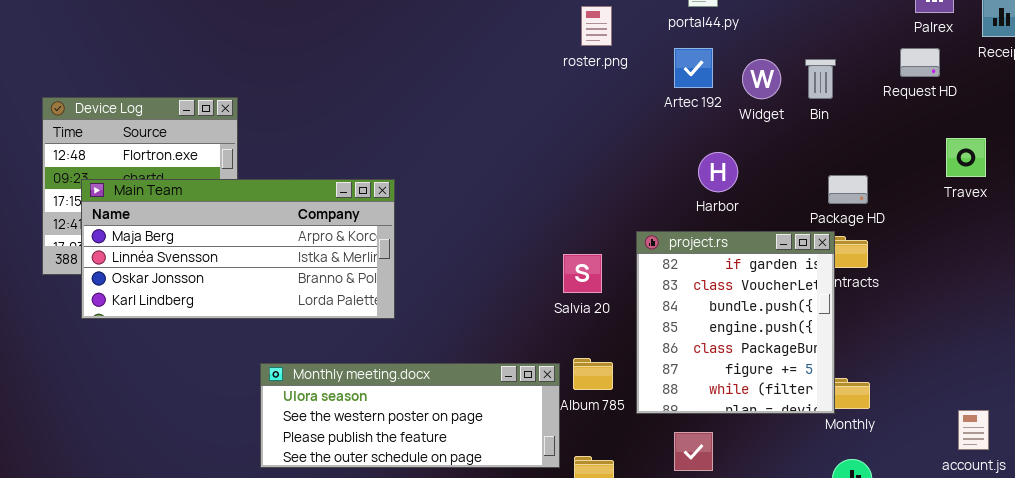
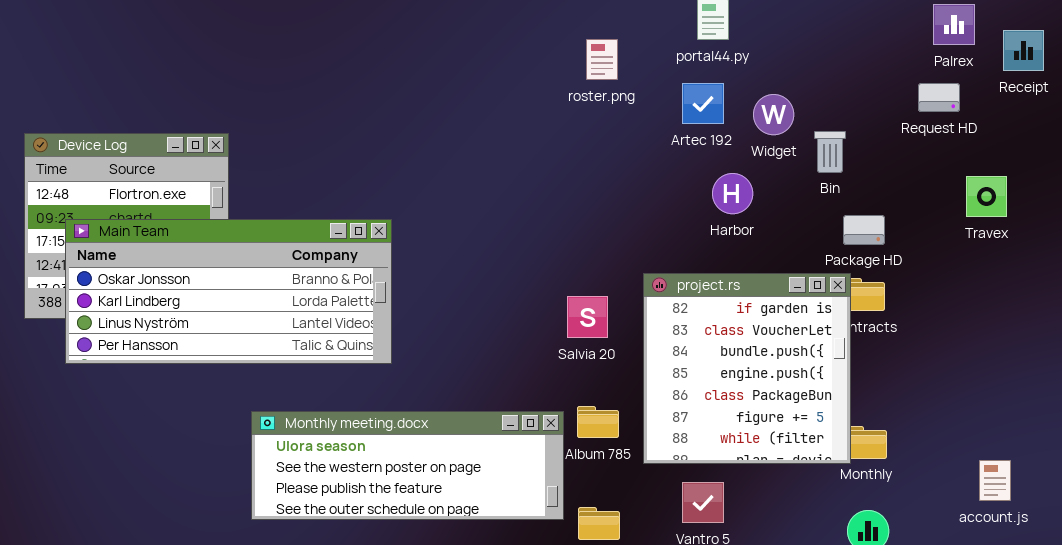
Bin: [805,59,836,99] -> [814,131,846,173], moved
Harbor: [698,152,738,192] -> [712,173,753,214], moved
Main Team: [81,179,395,319] -> [65,219,392,364], scrolled down 2 rows

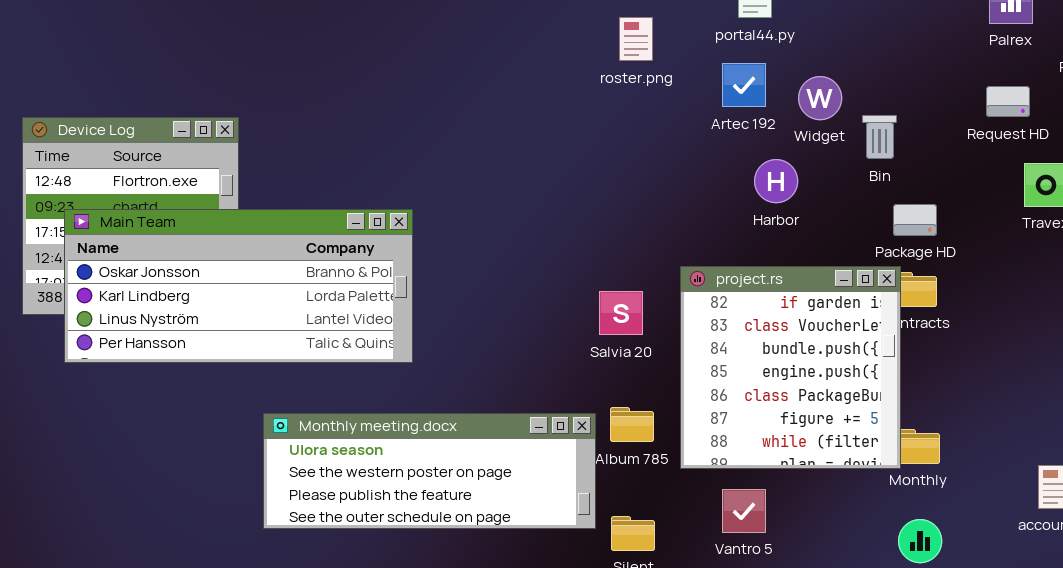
Request HD: [918,83,960,112] -> [986,86,1030,117], moved

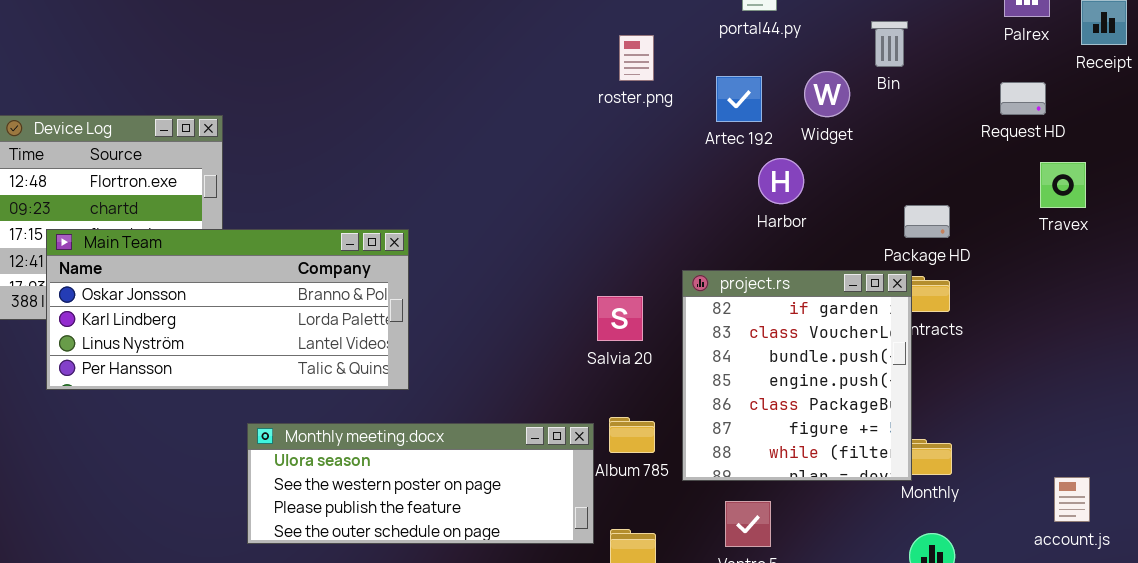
roster.png: [619,17,653,61] -> [619,35,654,81], moved
Artec 192: [722,63,766,107] -> [716,76,762,122], moved
Bin: [862,115,897,159] -> [871,21,908,67], moved
Main Team: [64,209,413,363] -> [46,229,409,390], moved

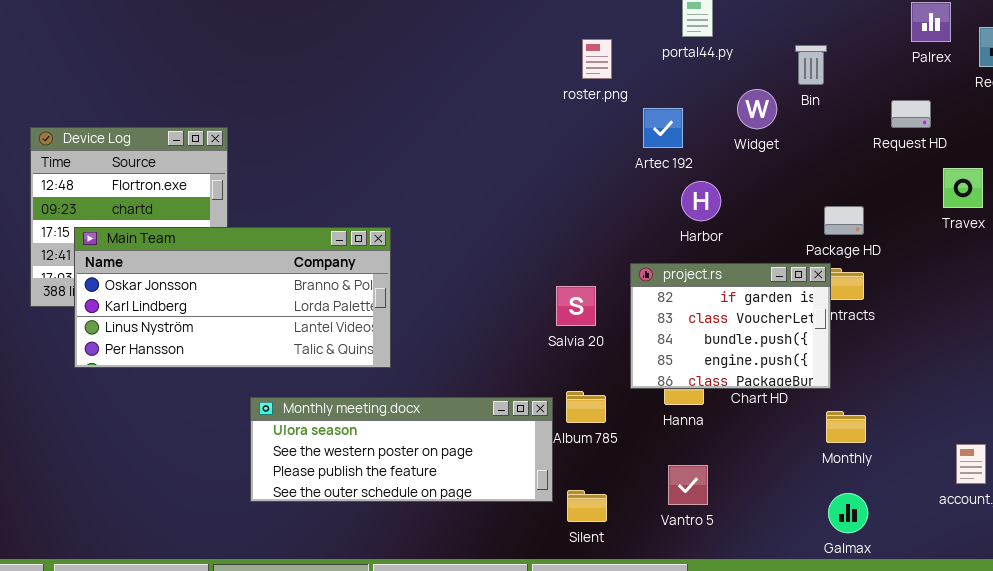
roster.png: [619,35,654,81] -> [582,39,612,79], moved
Artec 192: [716,76,762,122] -> [643,108,683,148], moved
Request HD: [1000,82,1046,115] -> [891,100,931,128], moved
Harbor: [758,158,804,204] -> [681,181,721,221], moved
project.rs: [682,270,912,481] -> [630,263,831,389], resized

